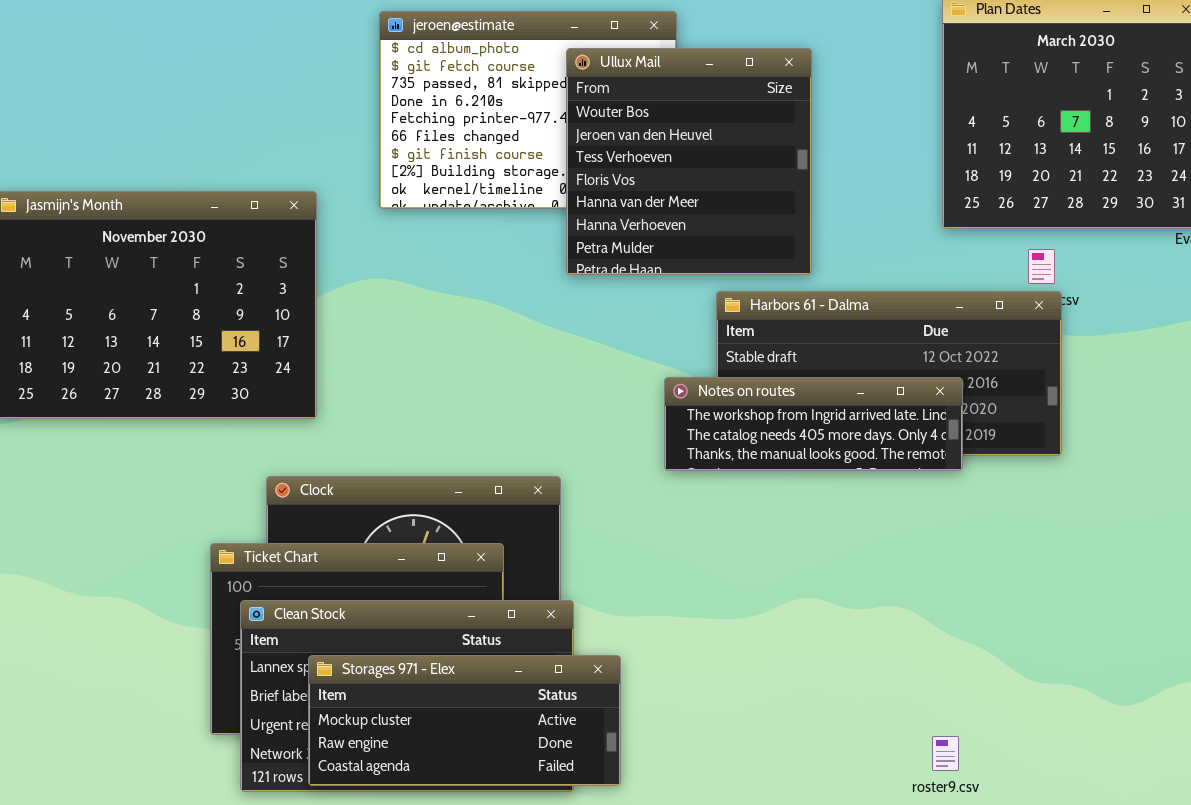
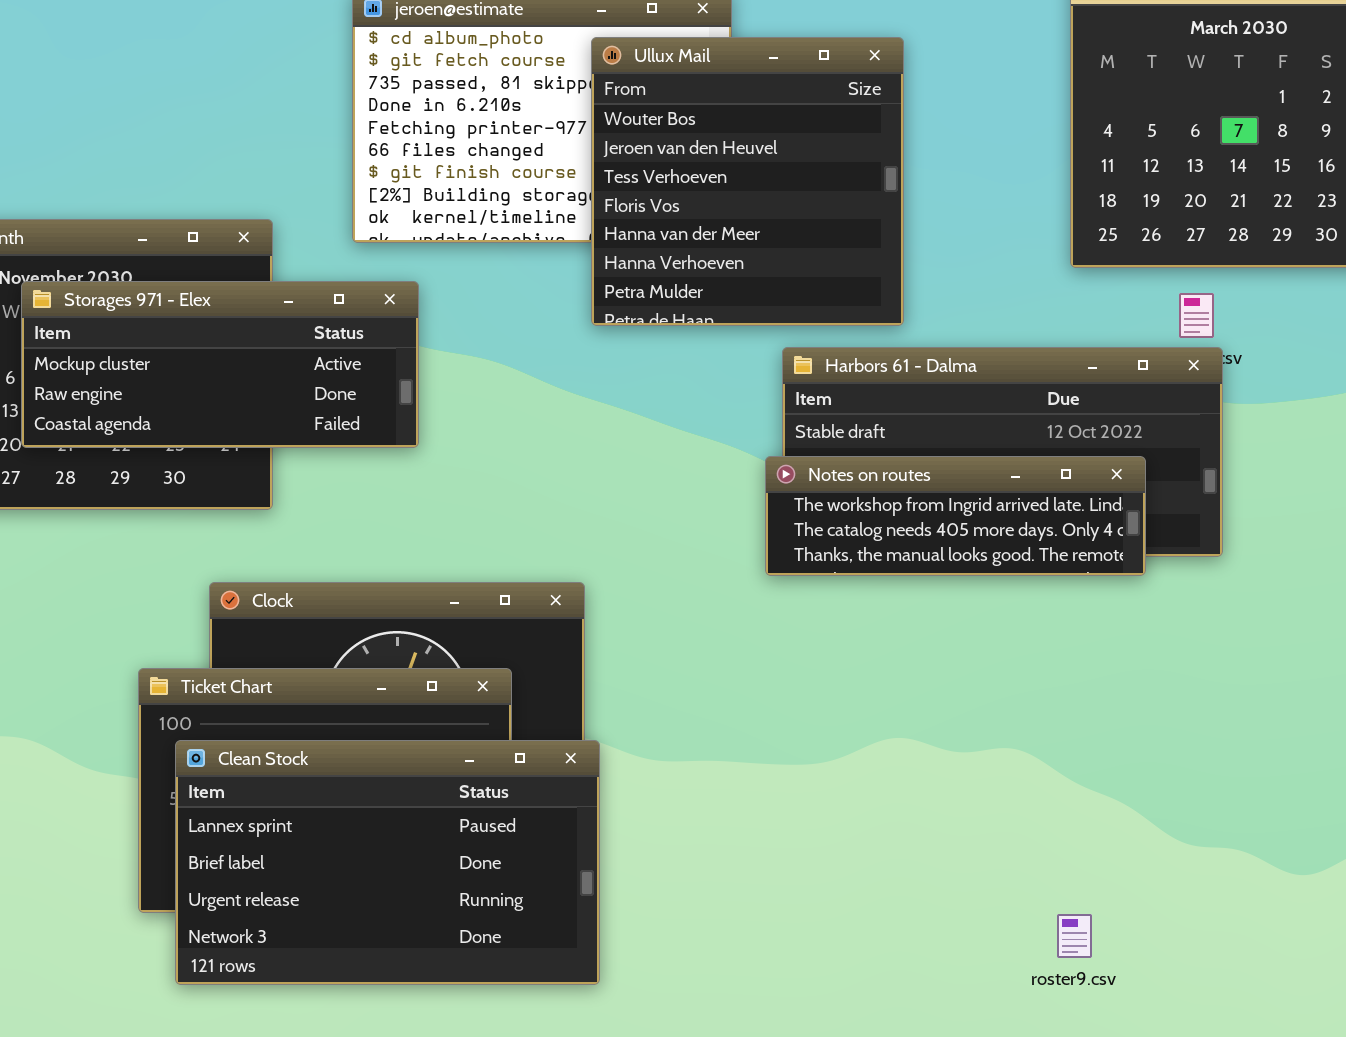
Notes on routes: [664,377,963,471] -> [765,456,1146,576], moved
Storages 971 - Elex: [308,655,621,786] -> [21,281,419,448], moved

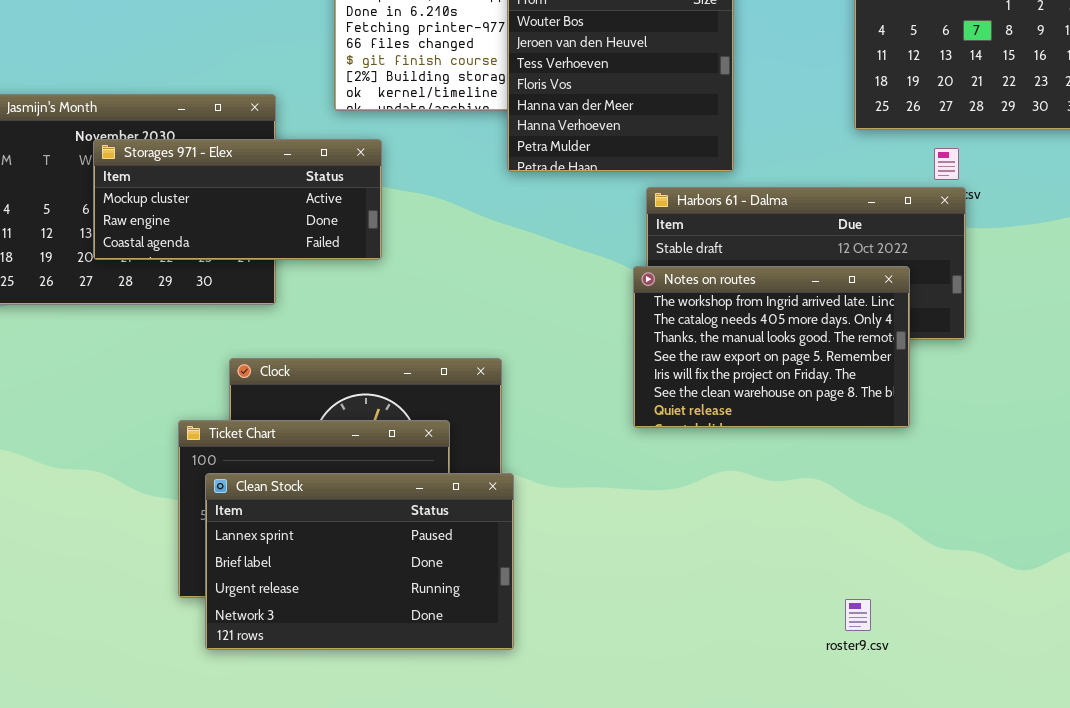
Notes on routes: [765,456,1146,576] -> [633,266,910,428], resized

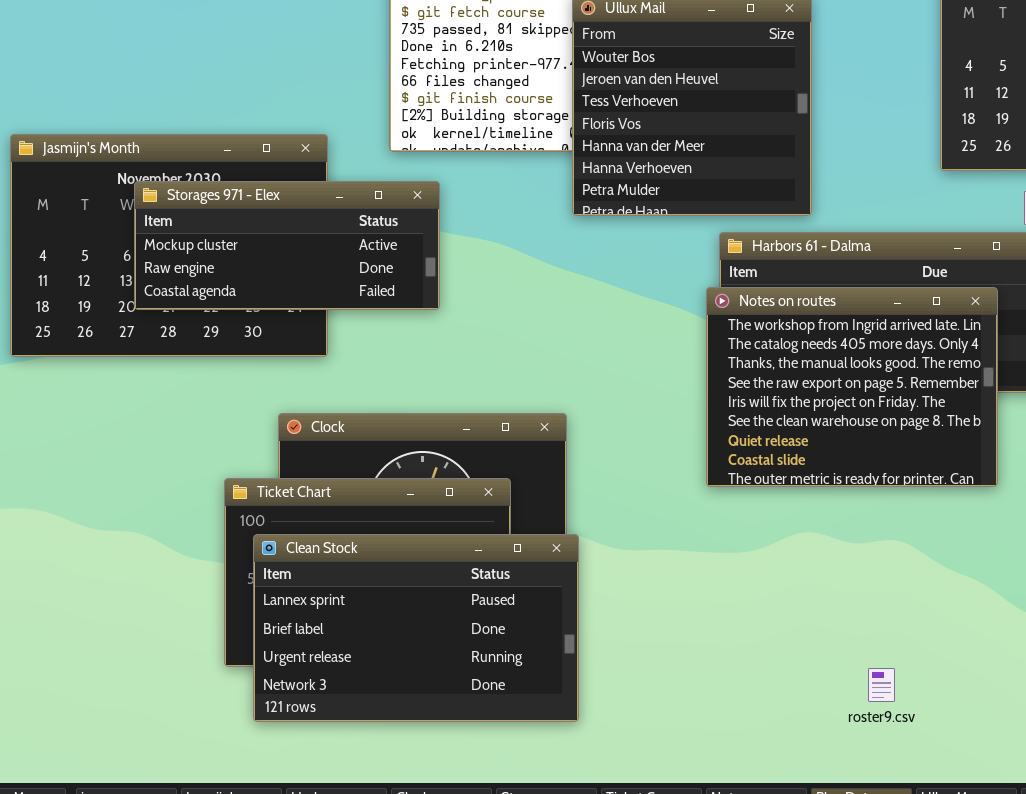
Notes on routes: [633,266,910,428] -> [706,287,998,487], resized
roster9.csv: [845,599,871,631] -> [868,668,895,702], moved

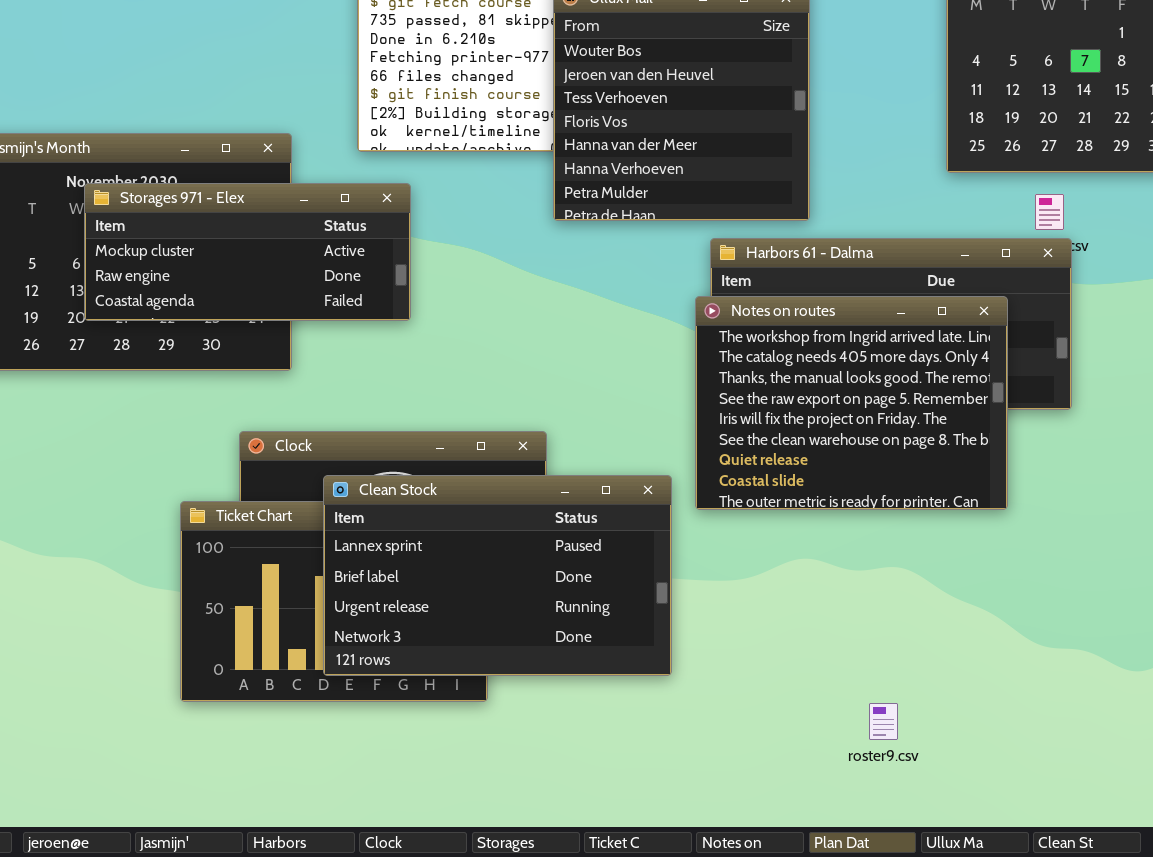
Clean Stock: [253,534,579,722] -> [323,475,672,676], moved

